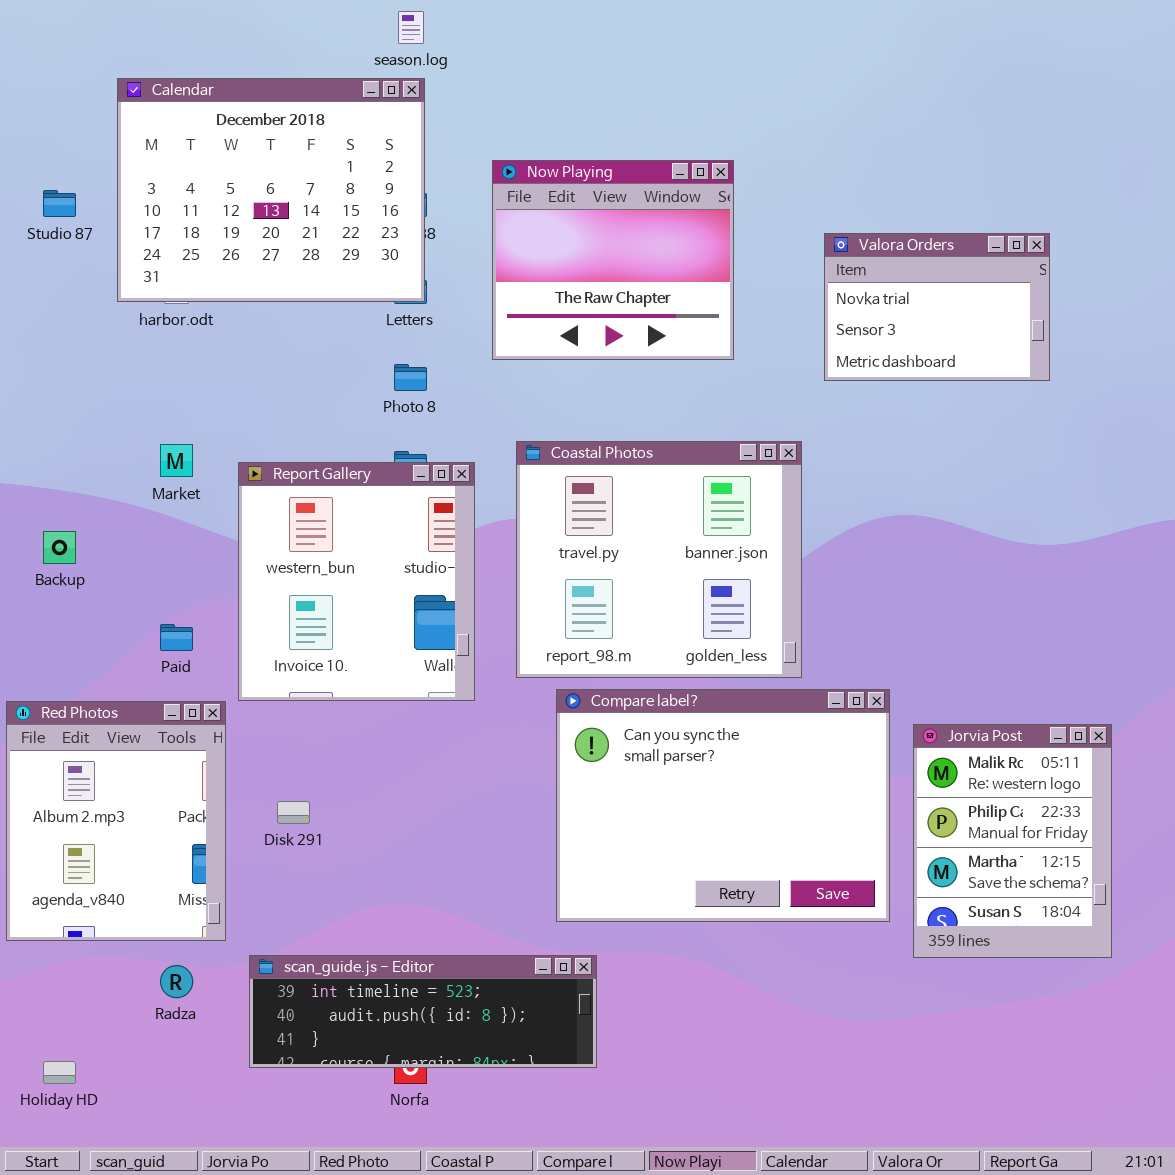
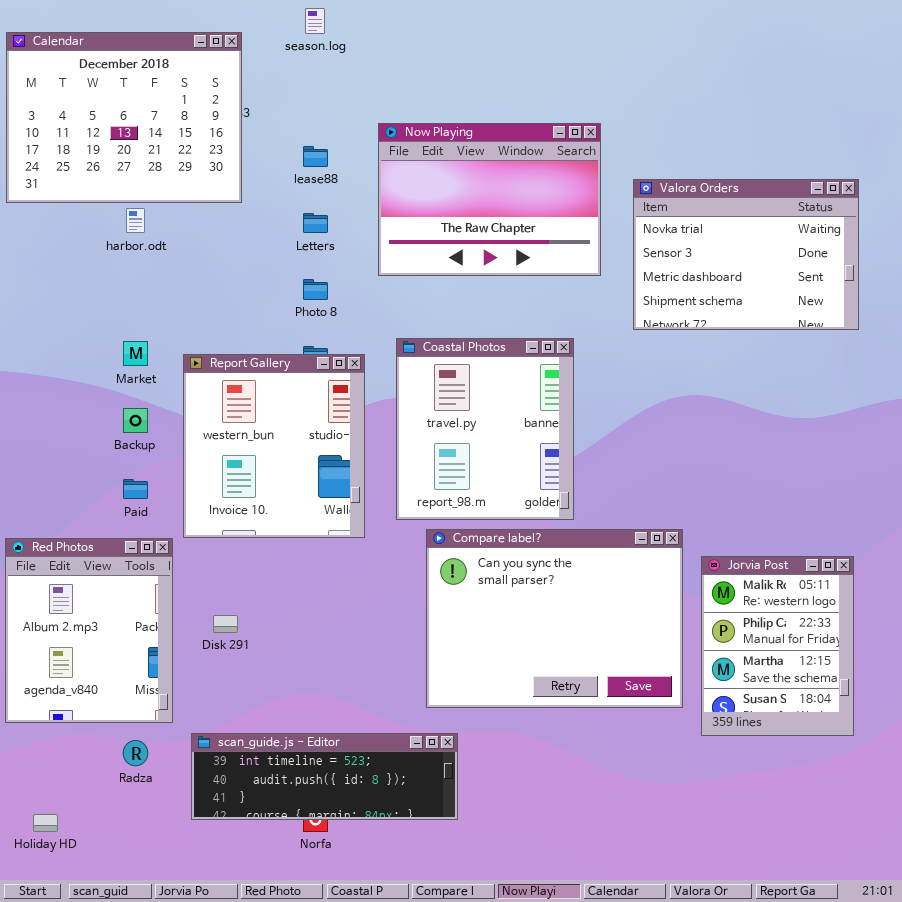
Calendar: [117,78,425,302] -> [6,32,242,203], moved
Now Playing: [492,160,734,360] -> [378,123,601,276], resized
Valora Orders: [824,233,1050,381] -> [633,179,859,330], resized
Coastal Photos: [516,441,802,678] -> [396,338,574,520], resized
Backup: [43,531,76,564] -> [123,408,148,433], moved

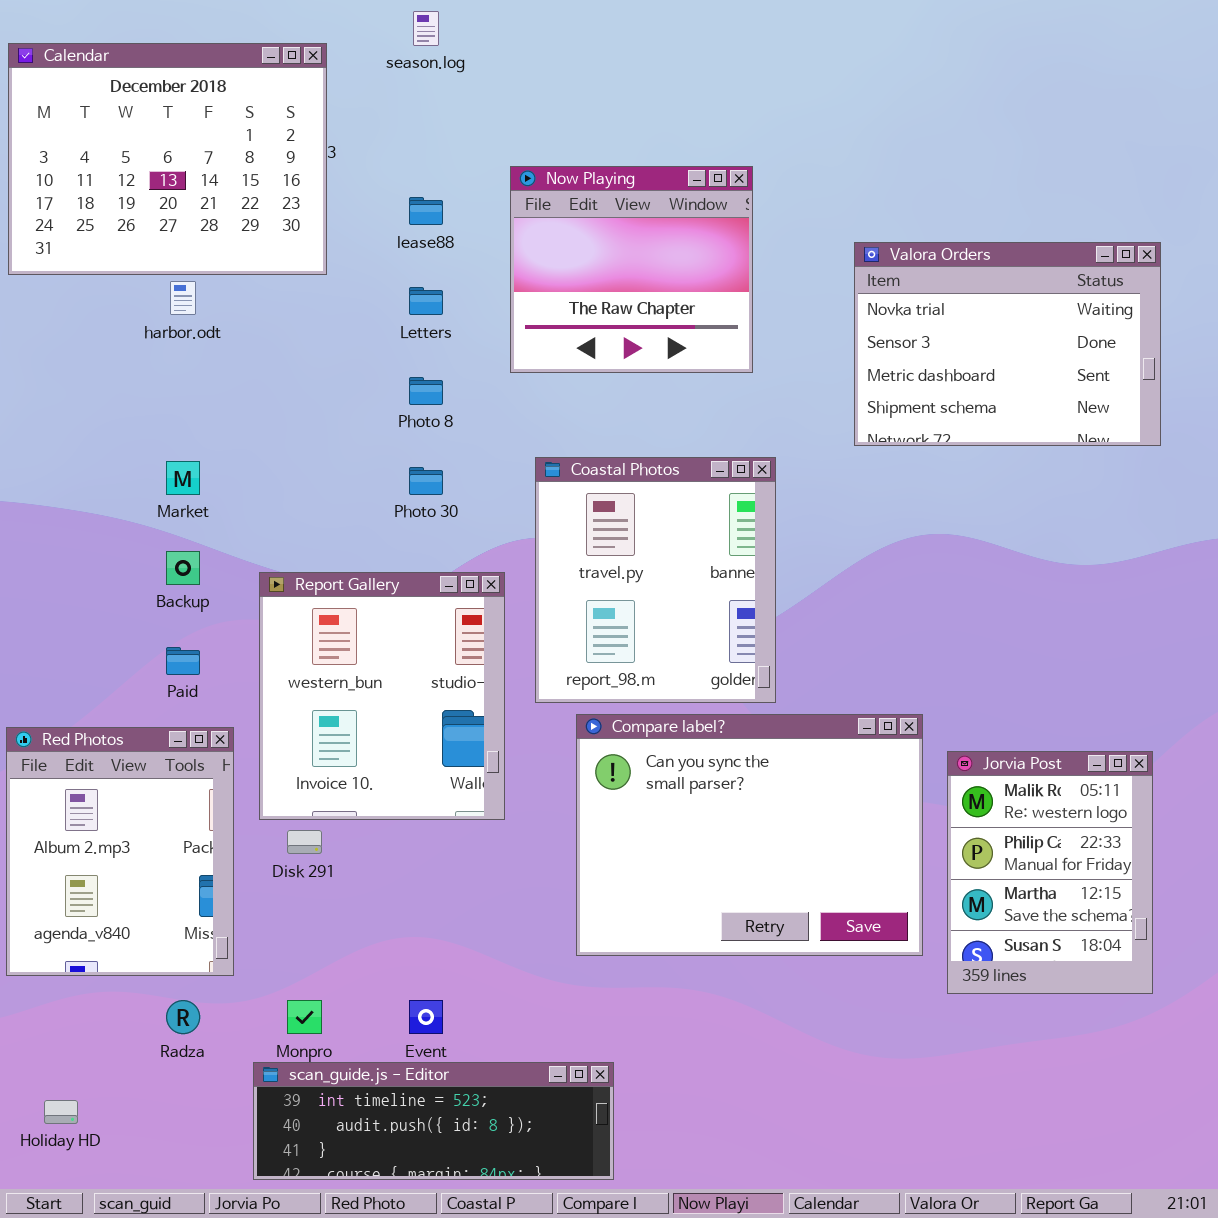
Now Playing: [378,123,601,276] -> [510,166,753,373], resized
Report Gallery: [183,354,365,538] -> [259,572,505,820], moved
scan_guide.js - Editor: [191,733,458,820] -> [253,1062,614,1180], moved

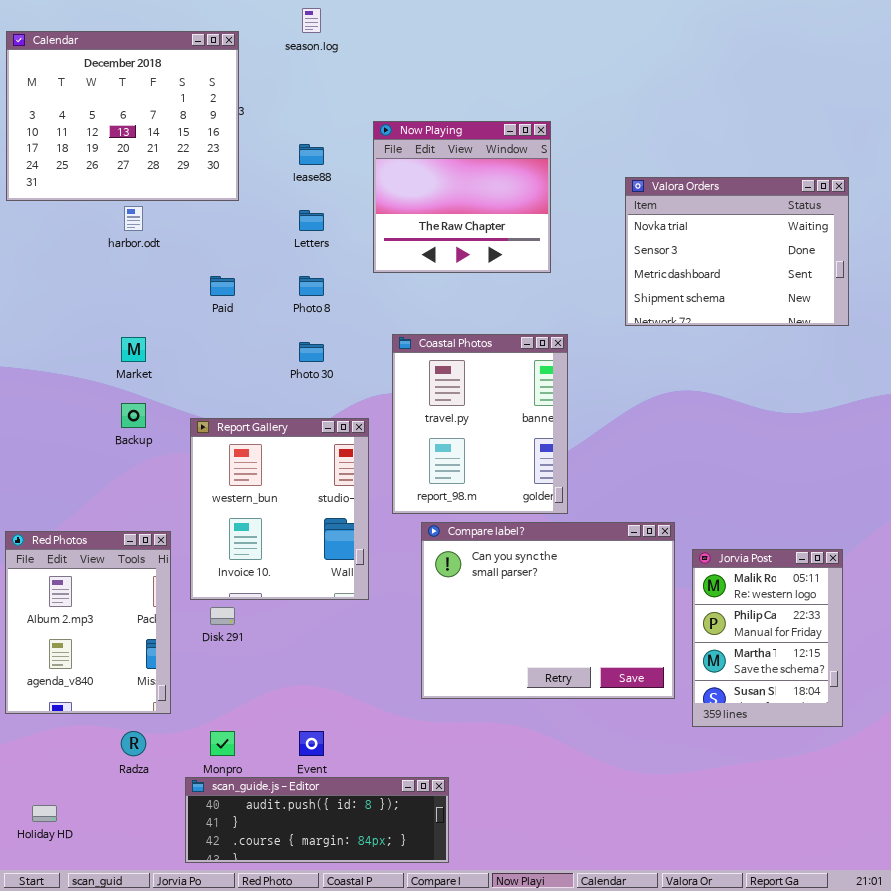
Paid: [166,647,200,675] -> [210,276,235,296], moved
scan_guide.js - Editor: [253,1062,614,1180] -> [185,777,449,863], scrolled down 1 row

